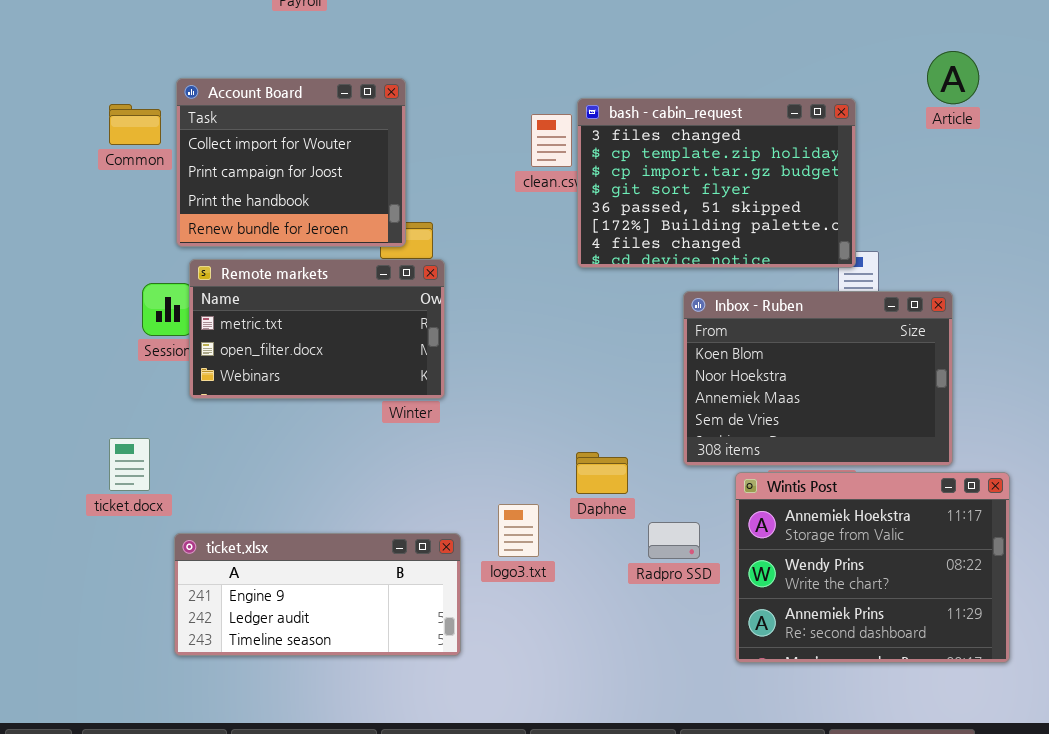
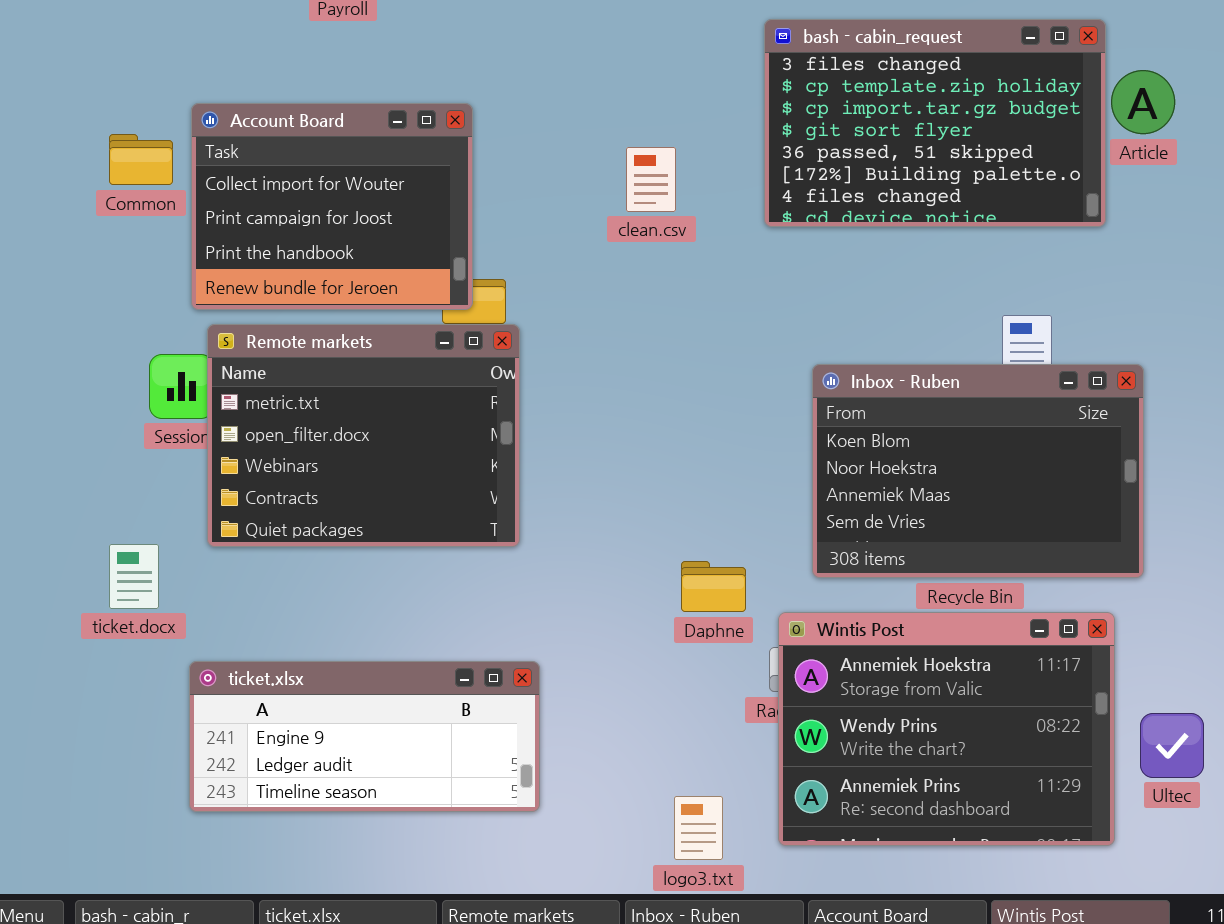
bash - cabin_request: [577,98,856,268] -> [764,19,1106,227], moved
Remote markets: [189,259,445,399] -> [207,324,520,547], resized
Wintis Post: [735,472,1010,663] -> [778,612,1115,846], moved
logo3.txt: [498,504,539,557] -> [674,796,723,860], moved

